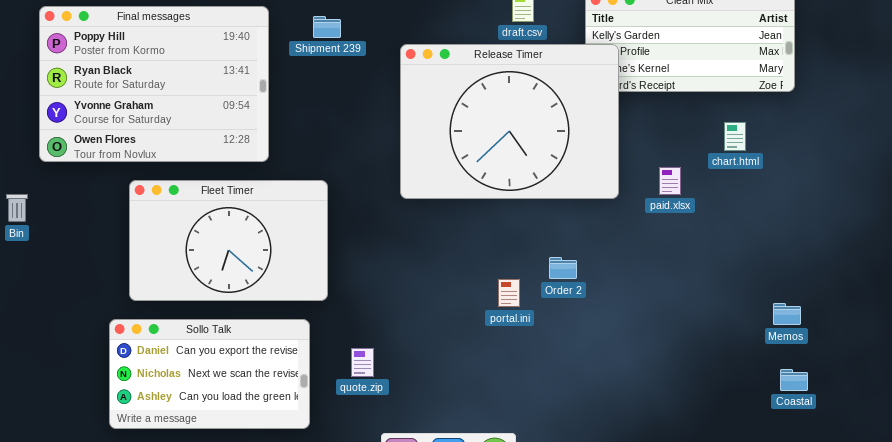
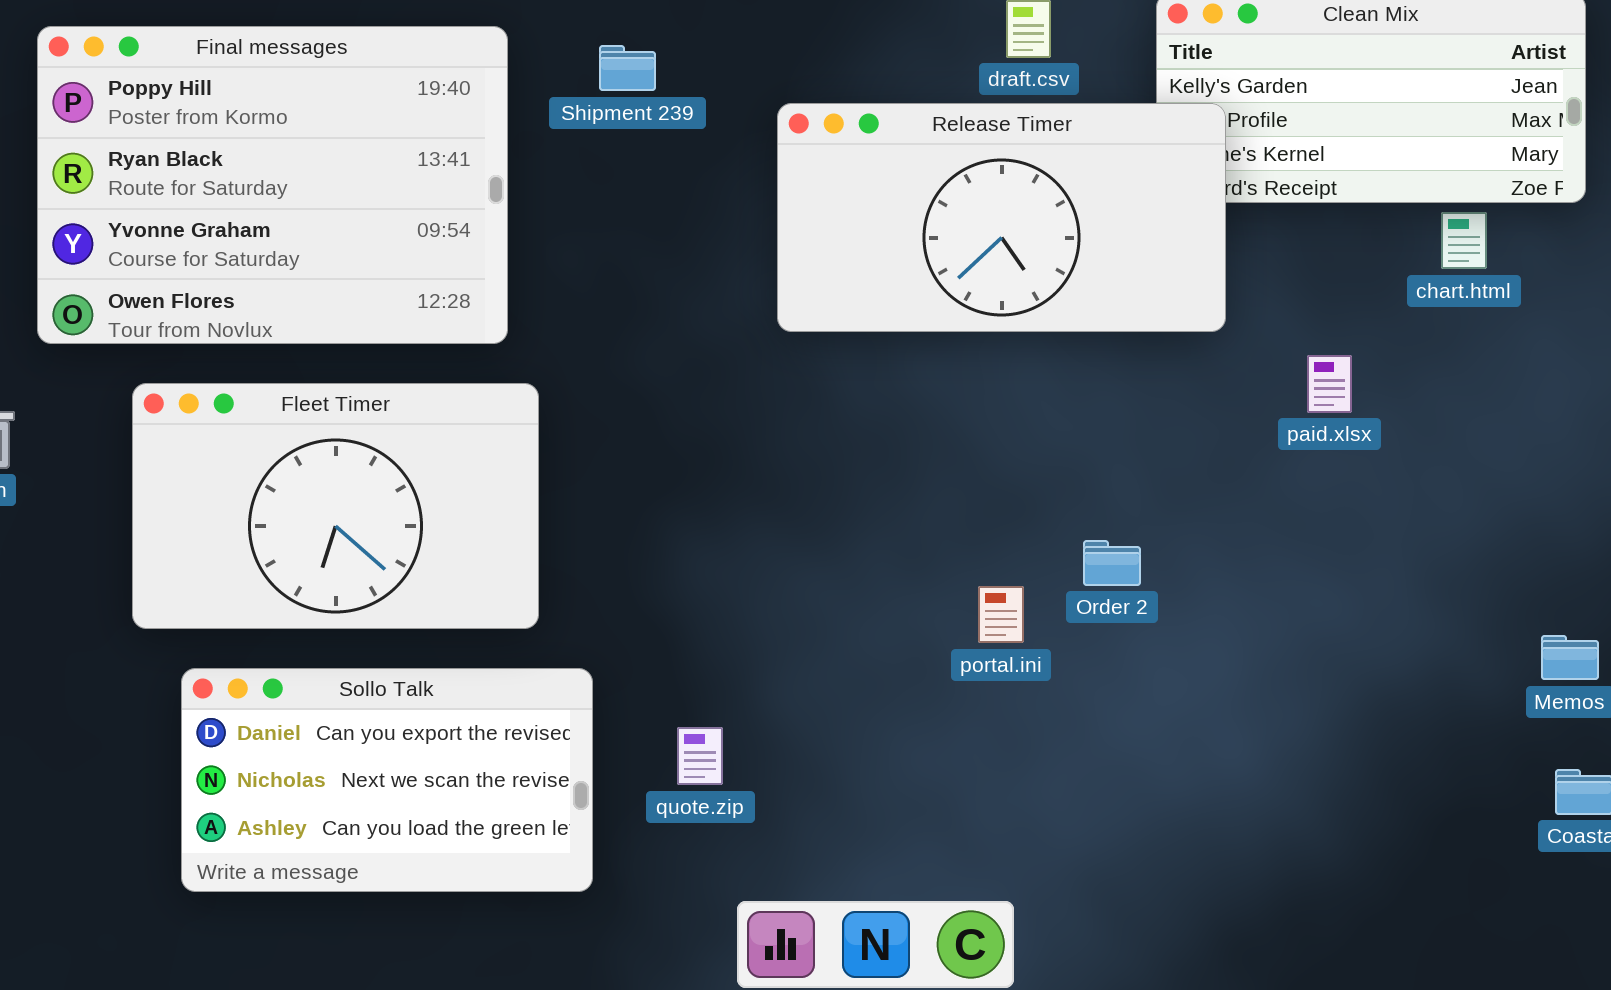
Release Timer: [400,44,619,199] -> [777,103,1226,332], resized
chart.html: [724,122,746,151] -> [1441,212,1487,269], moved
Fleet Timer: [129,180,328,301] -> [132,383,539,629], moved

